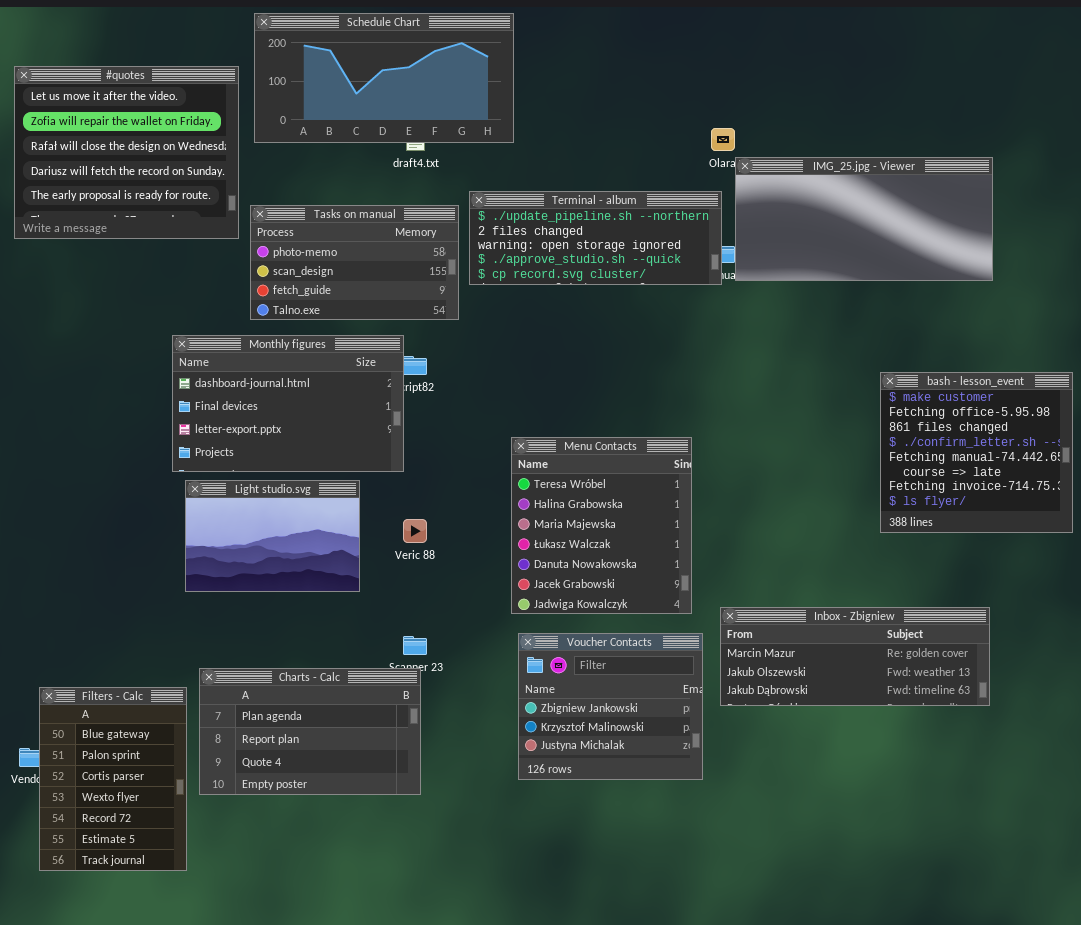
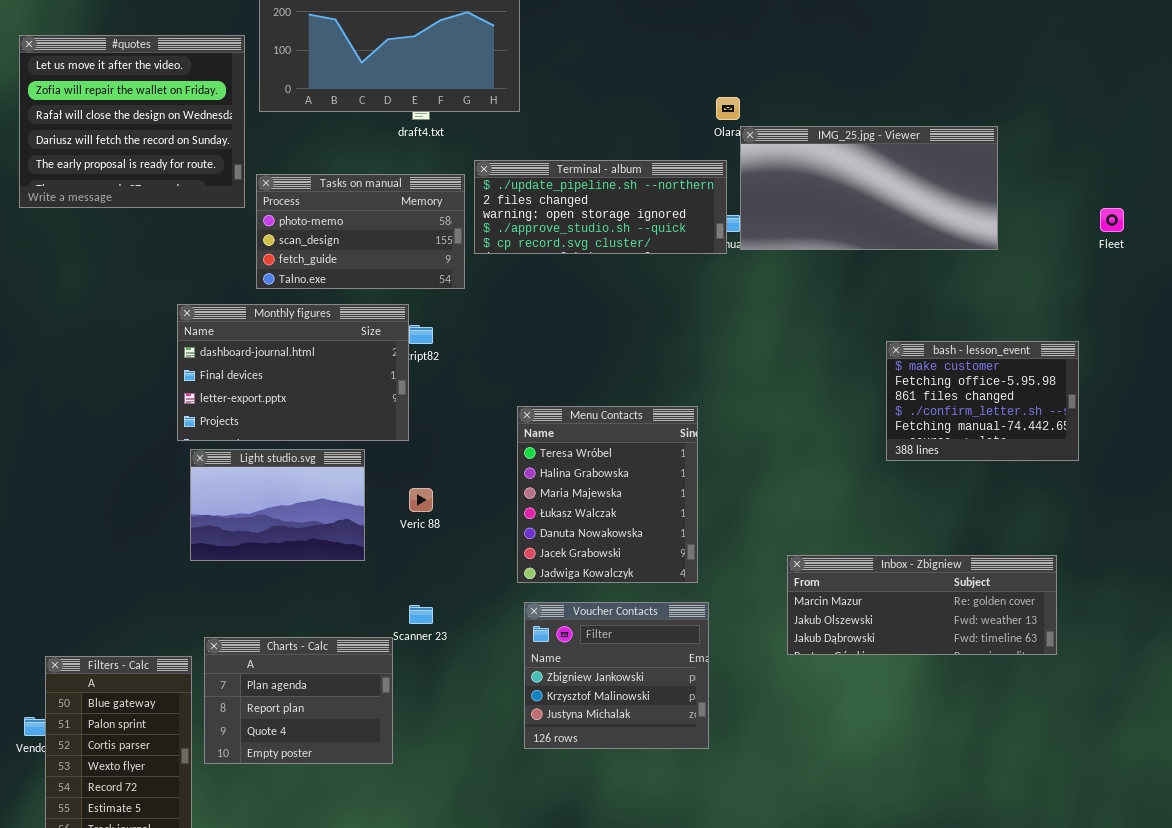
bash - lesson_event: [880,372,1073,533] -> [886,341,1079,461], resized
Inbox - Zbigniew: [720,607,990,706] -> [787,555,1057,655], moved
Charts - Calc: [199,668,421,795] -> [204,637,393,764], resized

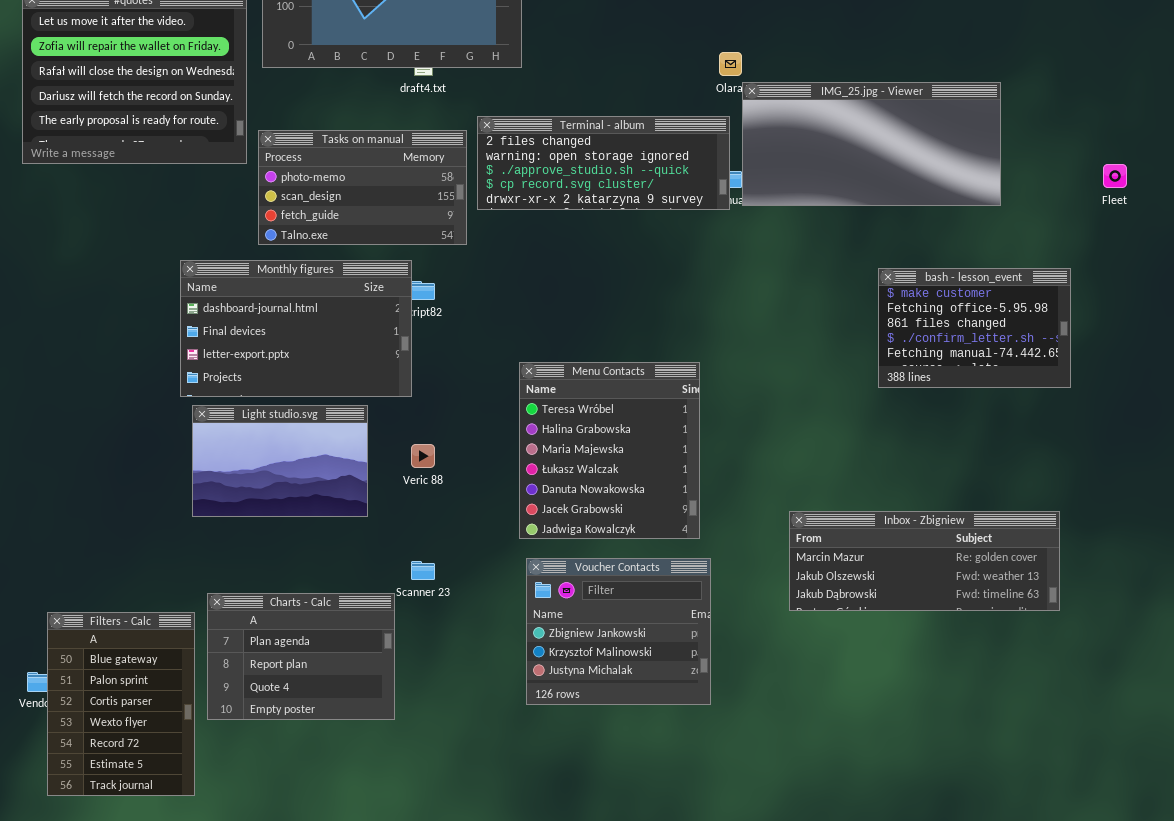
Terminal - album: [474,160,727,254] -> [477,116,730,210], scrolled down 1 row
bash - lesson_event: [886,341,1079,461] -> [878,268,1071,388], moved

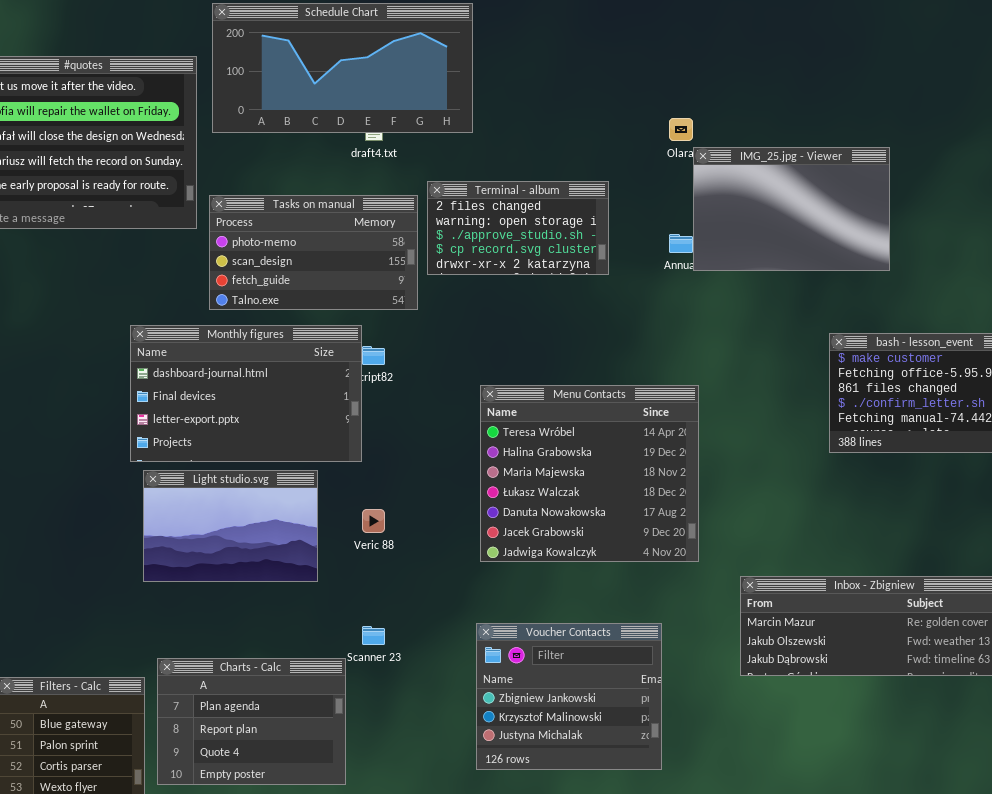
IMG_25.jpg - Viewer: [742,82,1001,206] -> [693,147,890,271], resized
Terminal - album: [477,116,730,210] -> [427,181,609,275], resized
Menu Contacts: [519,362,700,539] -> [480,385,699,562], moved, resized

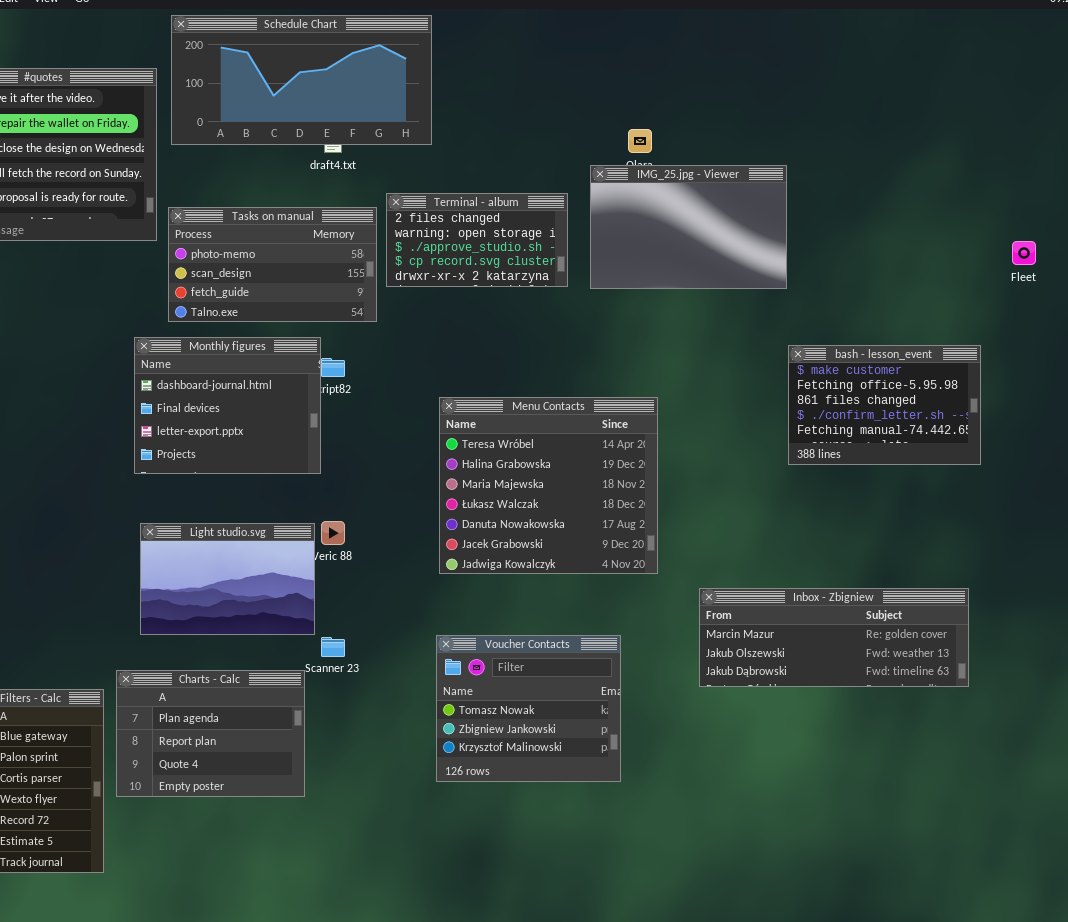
IMG_25.jpg - Viewer: [693,147,890,271] -> [590,165,787,289], moved
Monthly figures: [130,325,362,462] -> [134,337,321,474], resized
Light studio.svg: [143,470,318,582] -> [140,523,315,635], moved
Voucher Contacts: [476,623,662,770] -> [436,635,621,782], scrolled up 1 row

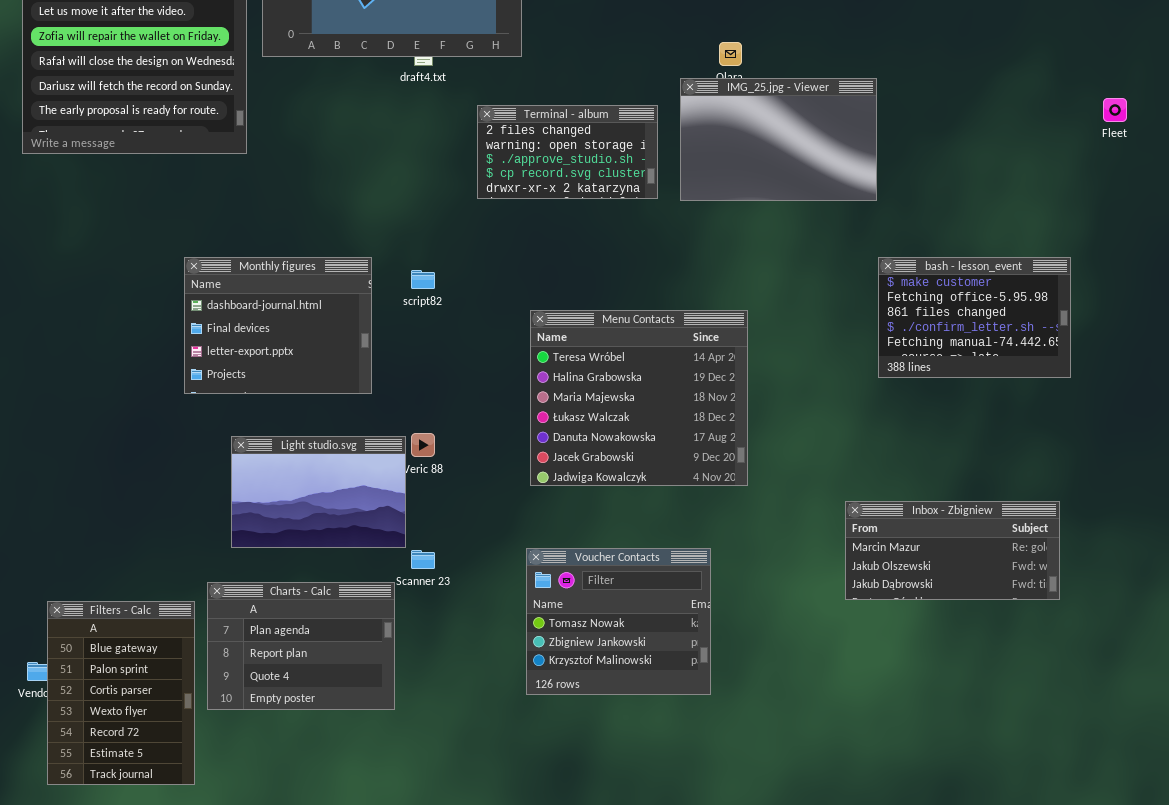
Tasks on manual: [168,207,377,322] -> none, closed
Fleet: [1012,241,1036,265] -> [1103,98,1127,122], moved
Monthly figures: [134,337,321,474] -> [184,257,372,394], moved
Inbox - Zbigniew: [699,588,969,687] -> [845,501,1060,600], resized

